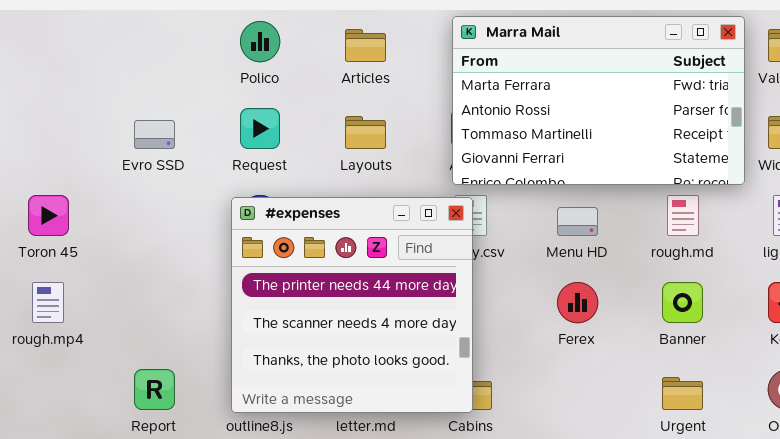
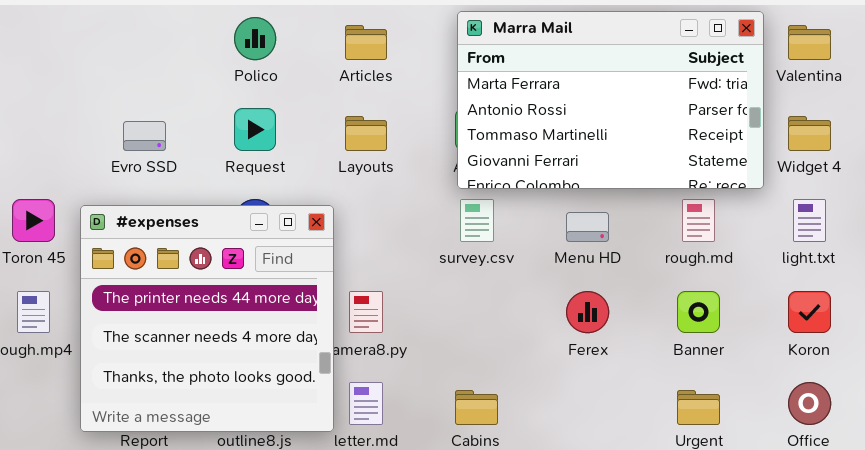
#expenses: [231,197,473,413] -> [80,205,334,432], moved

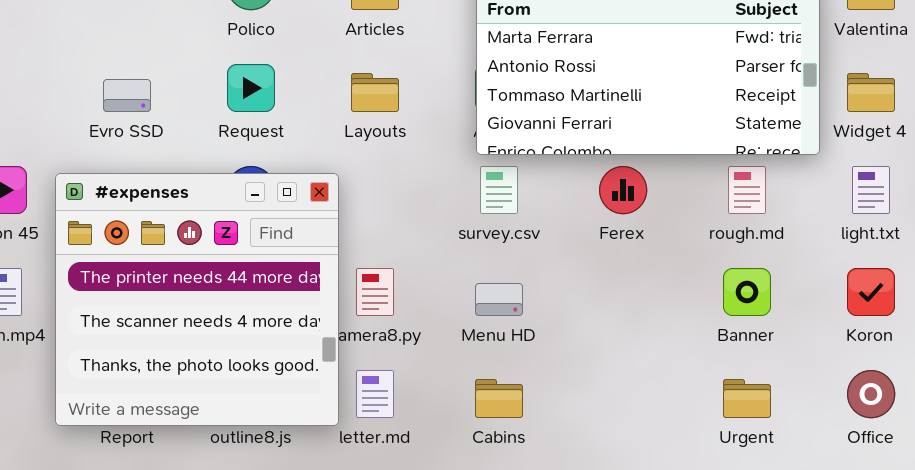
Menu HD: [566,212,609,242] -> [475,283,523,316], moved
Ferex: [566,291,609,333] -> [599,166,647,214], moved

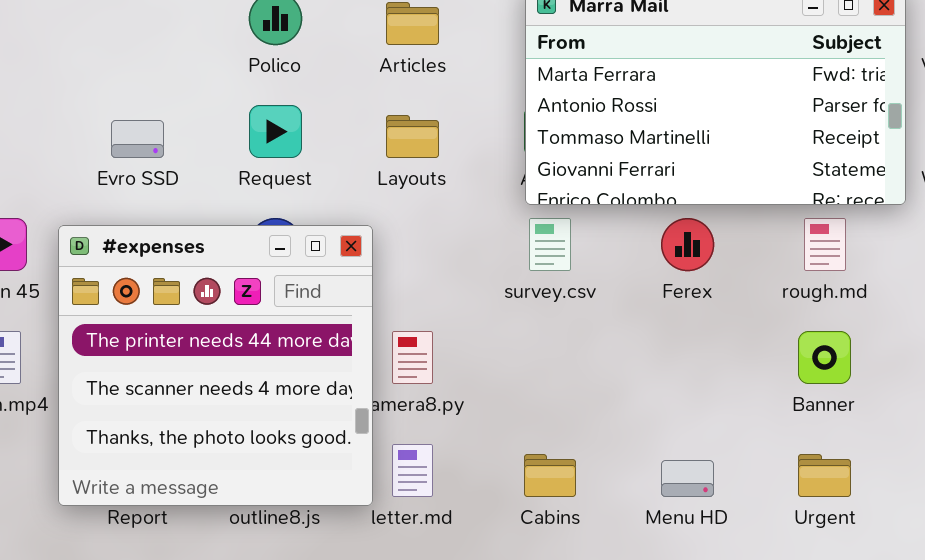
Menu HD: [475,283,523,316] -> [661,460,714,497], moved

